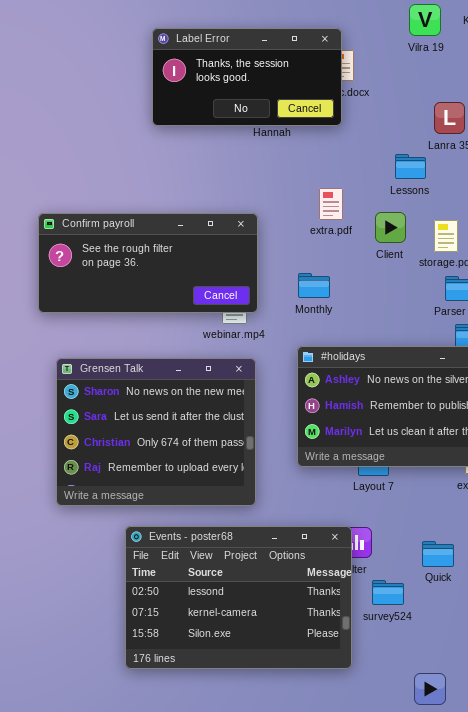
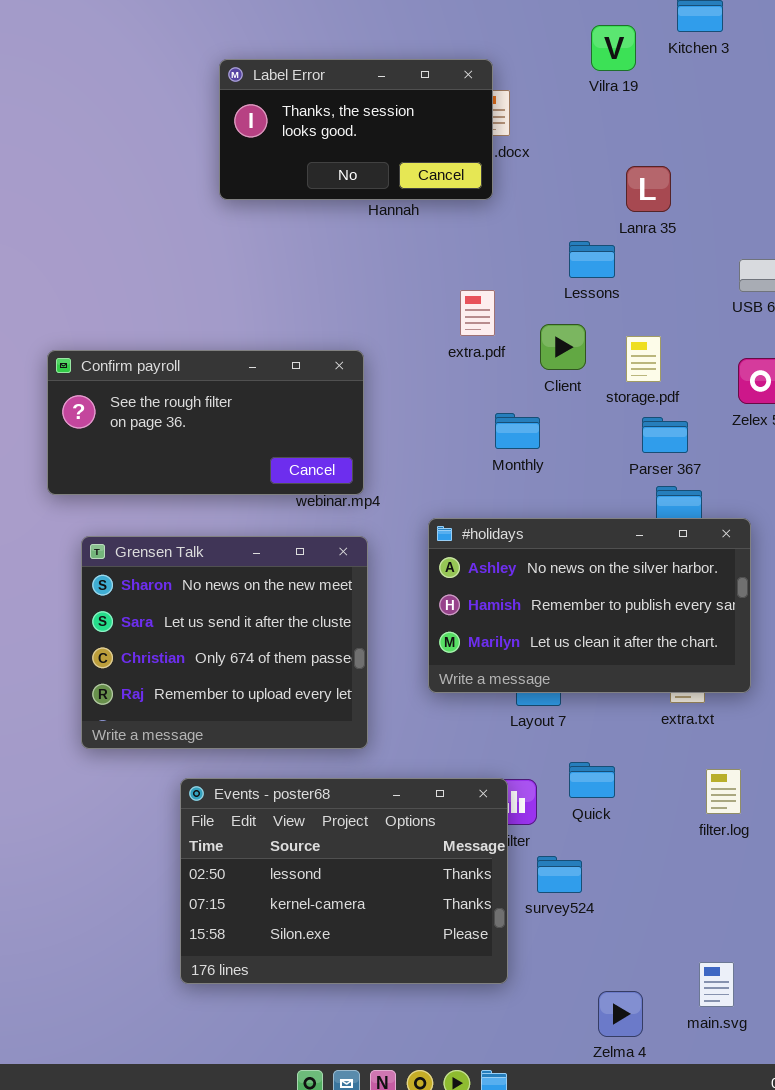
Confirm payroll: [38,213,258,313] -> [47,350,364,495], moved
Monthly: [298,273,330,298] -> [495,413,540,449], moved
Quick: [422,541,454,567] -> [569,762,615,798], moved

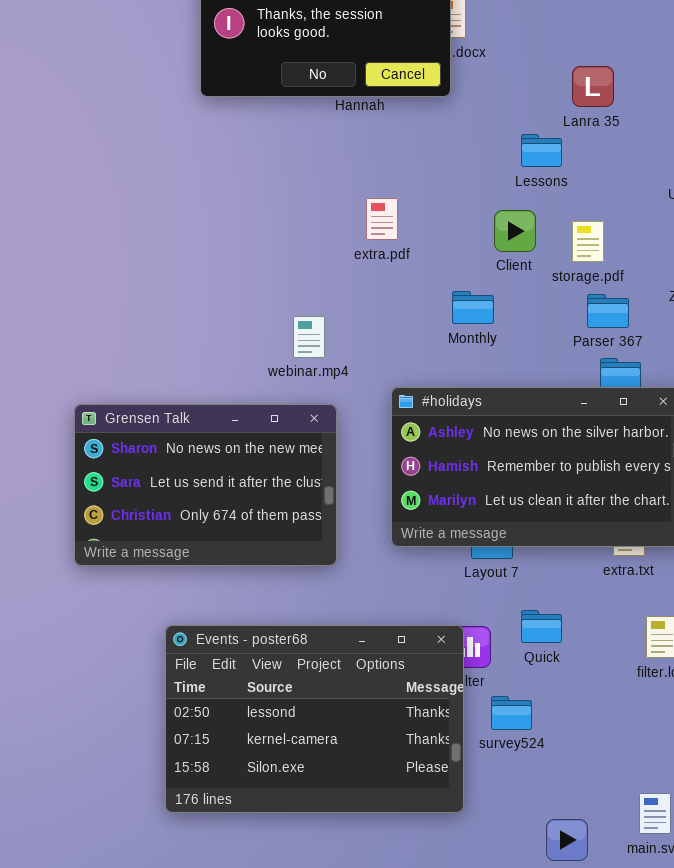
extra.pdf: [460,290,495,336] -> [366,198,398,240], moved
Confirm payroll: [47,350,364,495] -> none, closed
Grensen Talk: [81,536,368,749] -> [74,404,337,566], resized

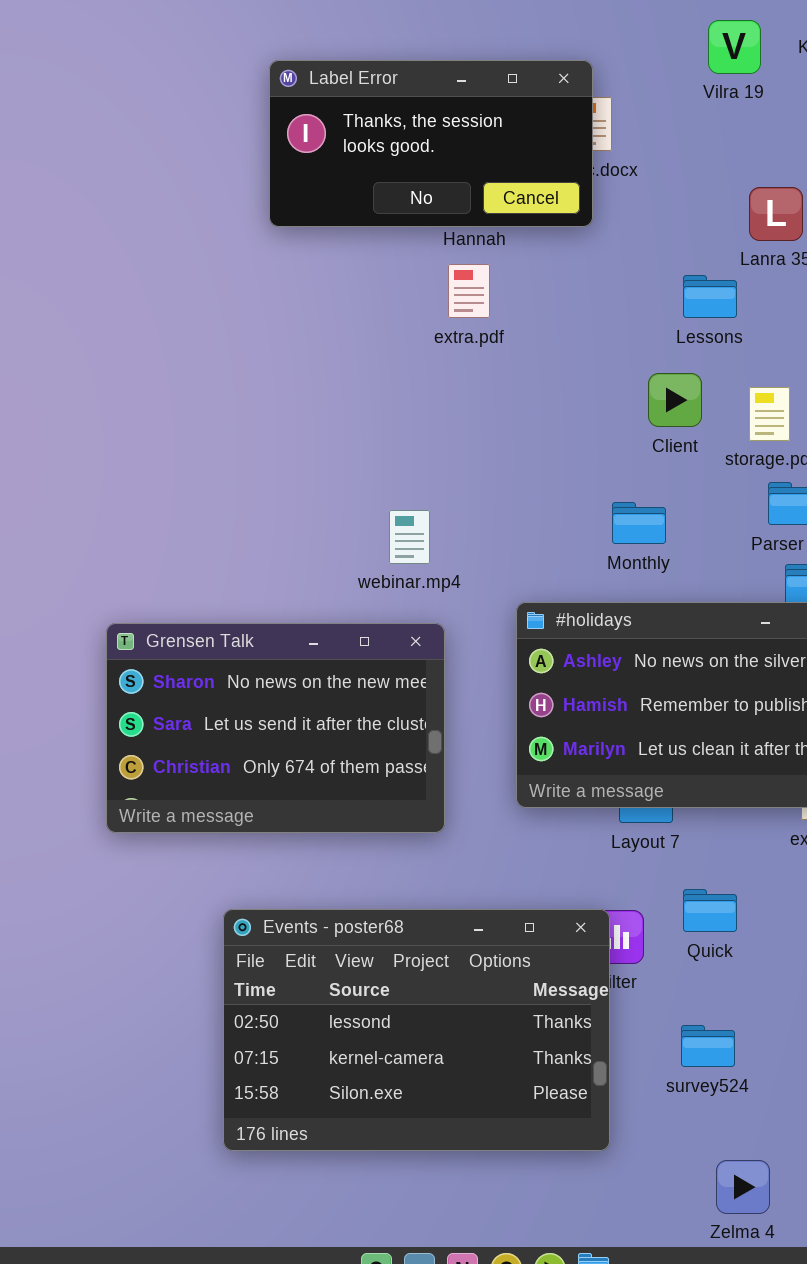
extra.pdf: [366,198,398,240] -> [448,264,490,318], moved
Monthly: [452,291,494,324] -> [612,502,666,544], moved
survey524: [491,696,532,730] -> [681,1025,735,1067], moved

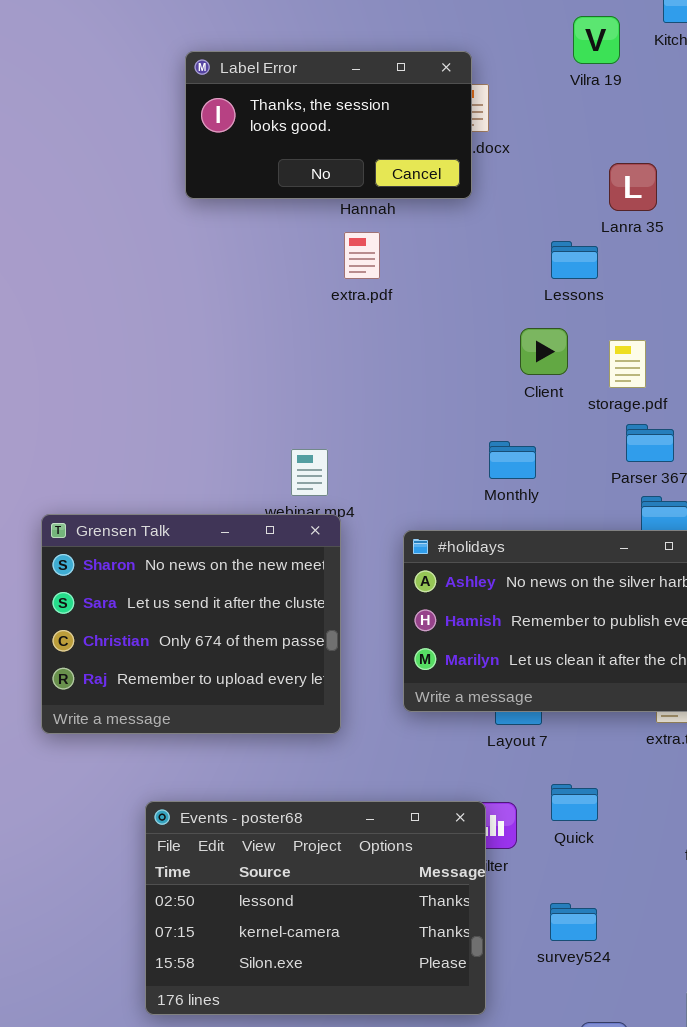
Grensen Talk: [106,623,445,833] -> [41,514,341,734], resized

